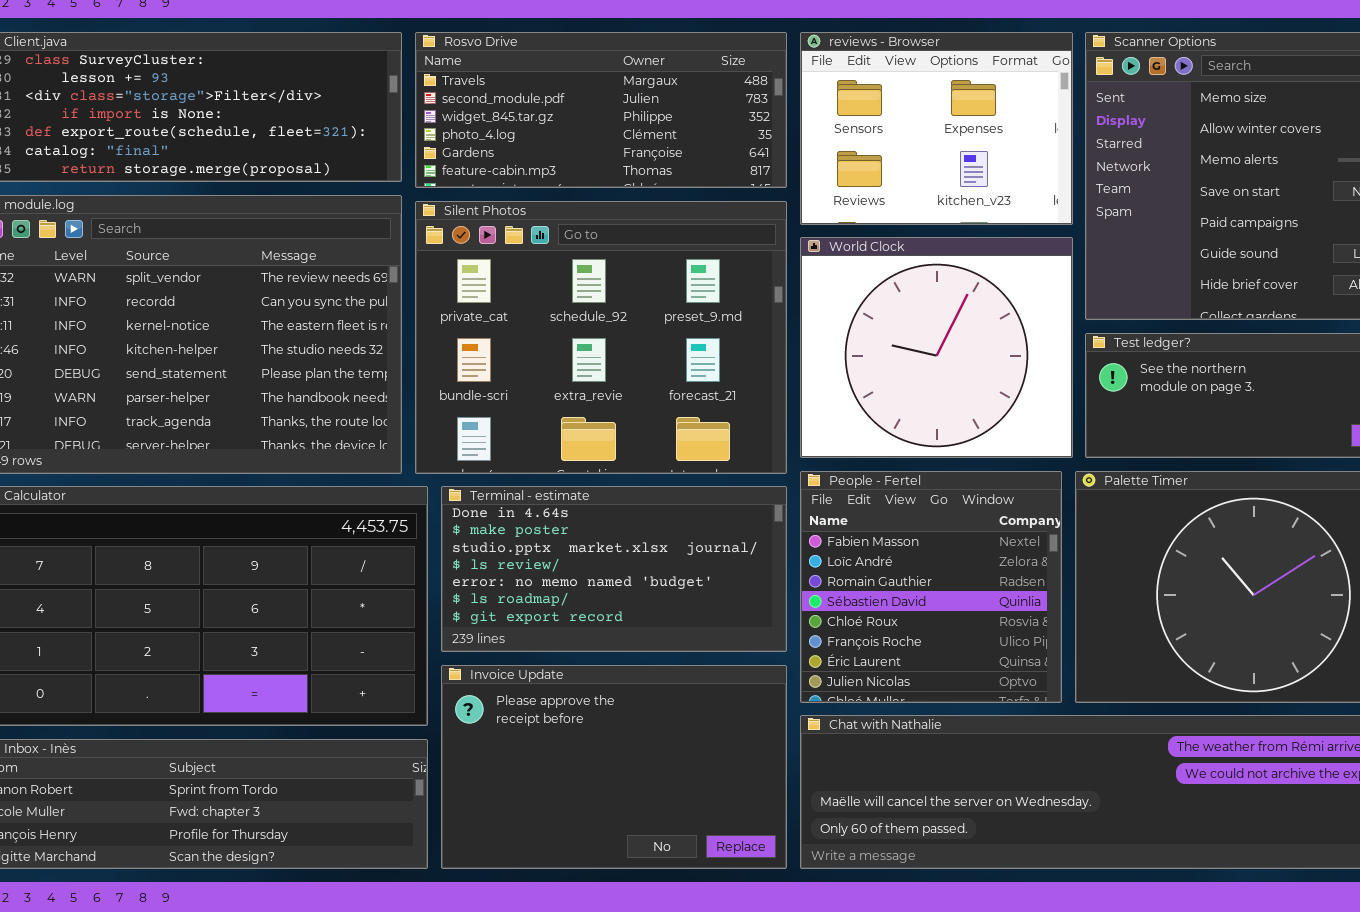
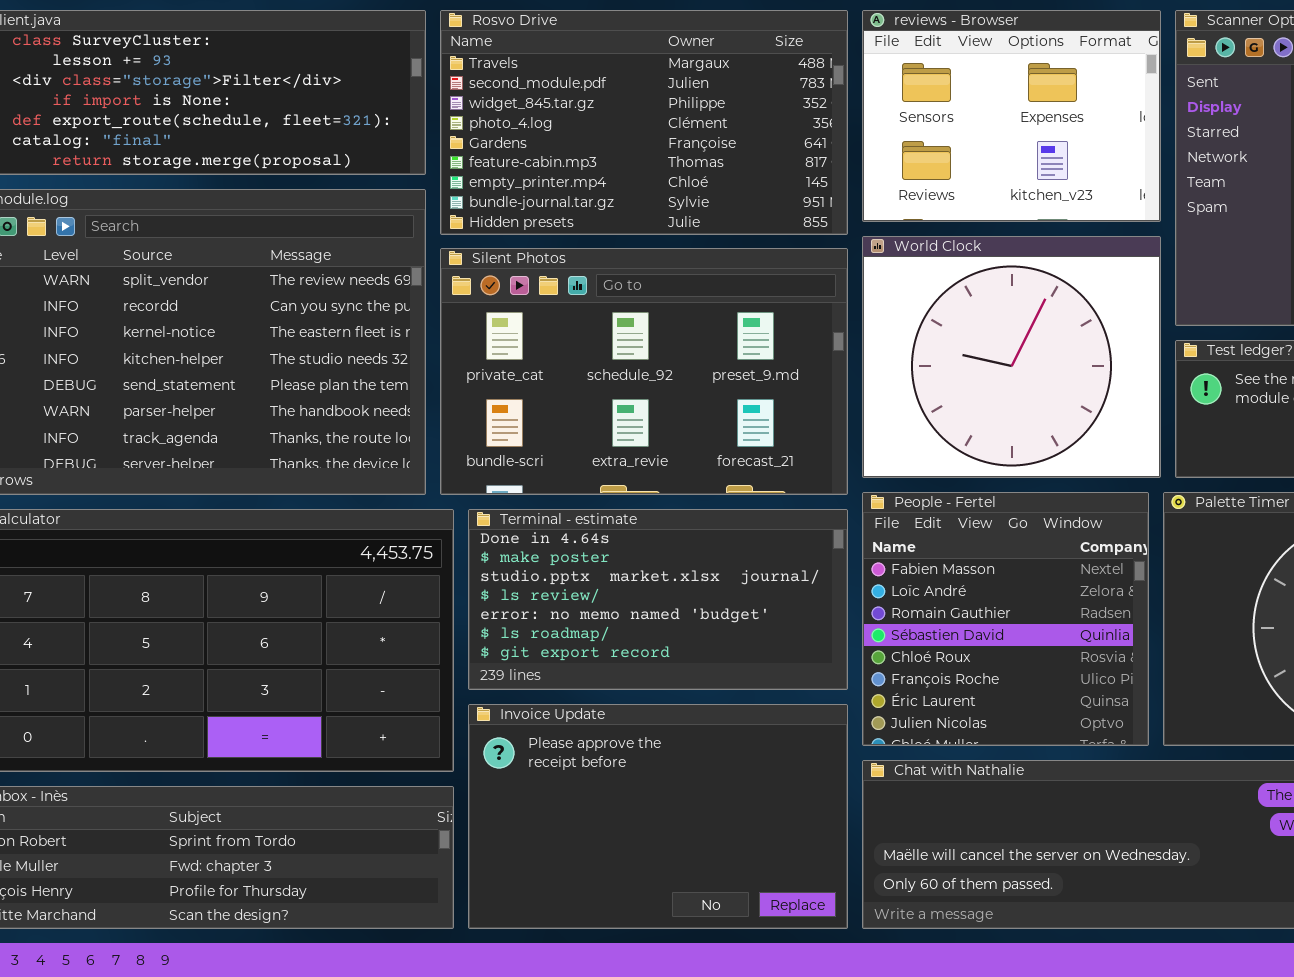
Rosvo Drive: [415,32,787,188] -> [440,10,848,235], resized
Silent Photos: [415,201,787,474] -> [440,248,848,495], resized

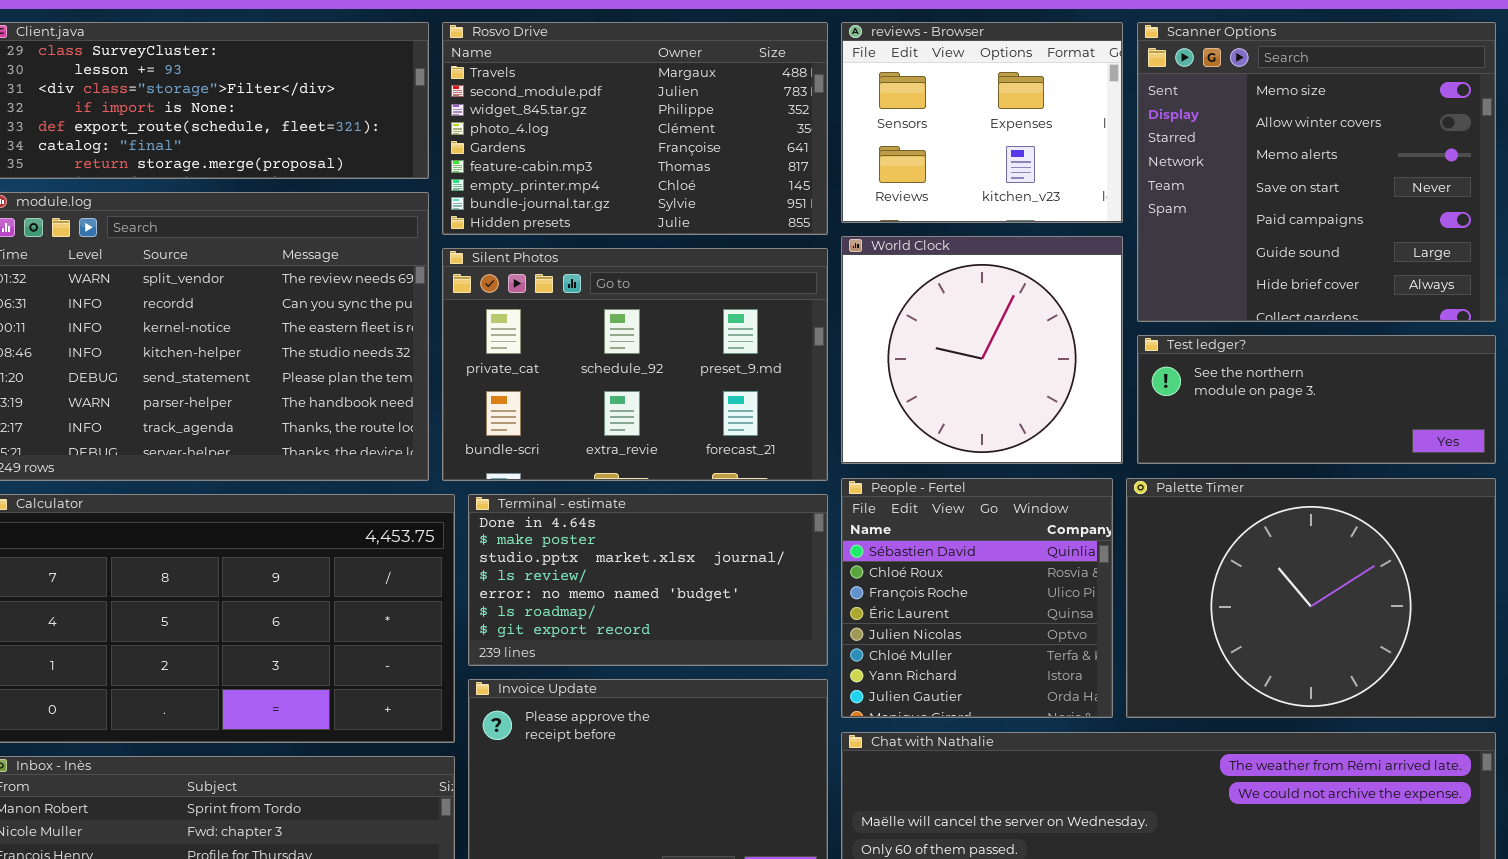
People - Fertel: [862,492,1149,746] -> [841,478,1113,718], scrolled down 3 rows

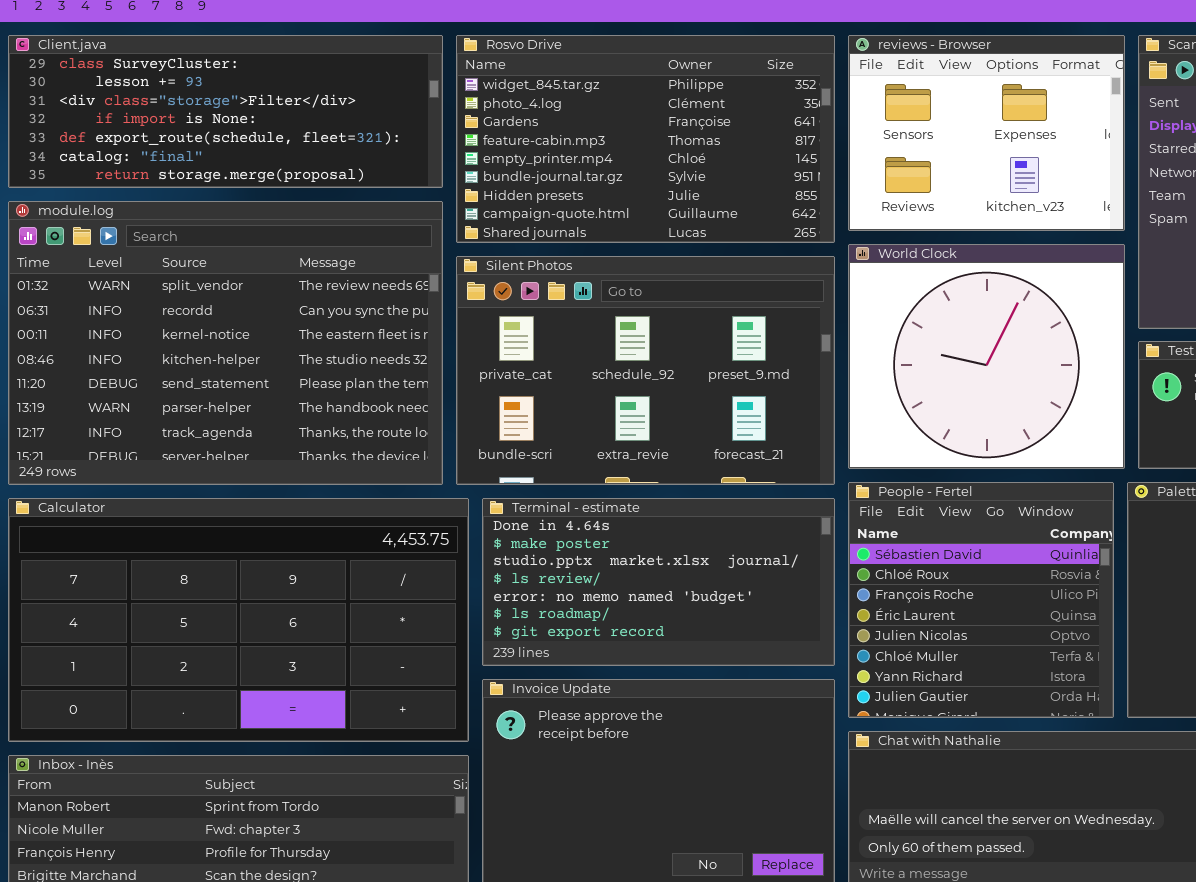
Rosvo Drive: [442,22,828,235] -> [456,35,835,243], scrolled down 2 rows

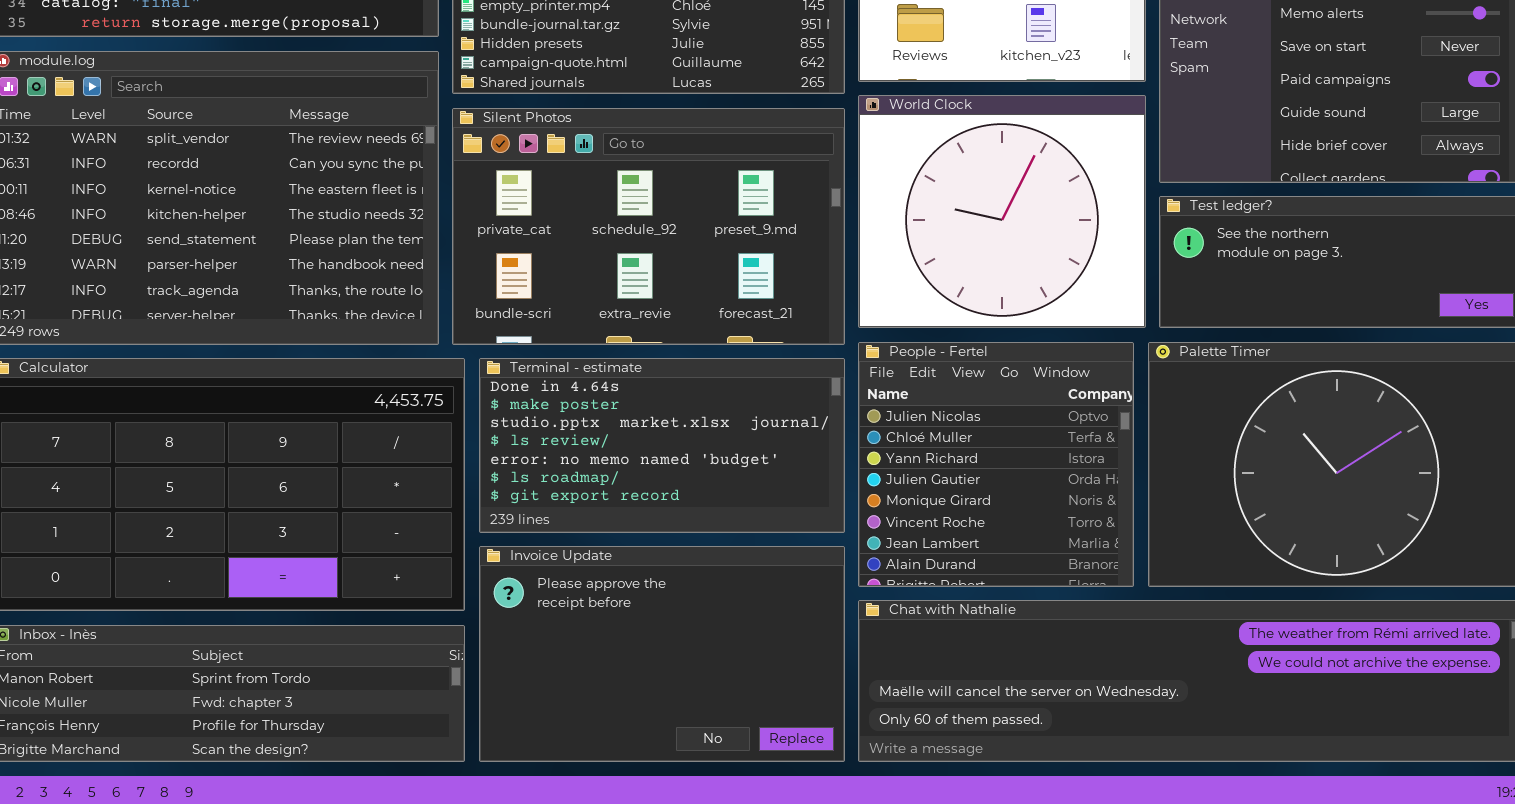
People - Fertel: [848,482,1114,718] -> [858,342,1134,587], scrolled down 4 rows

